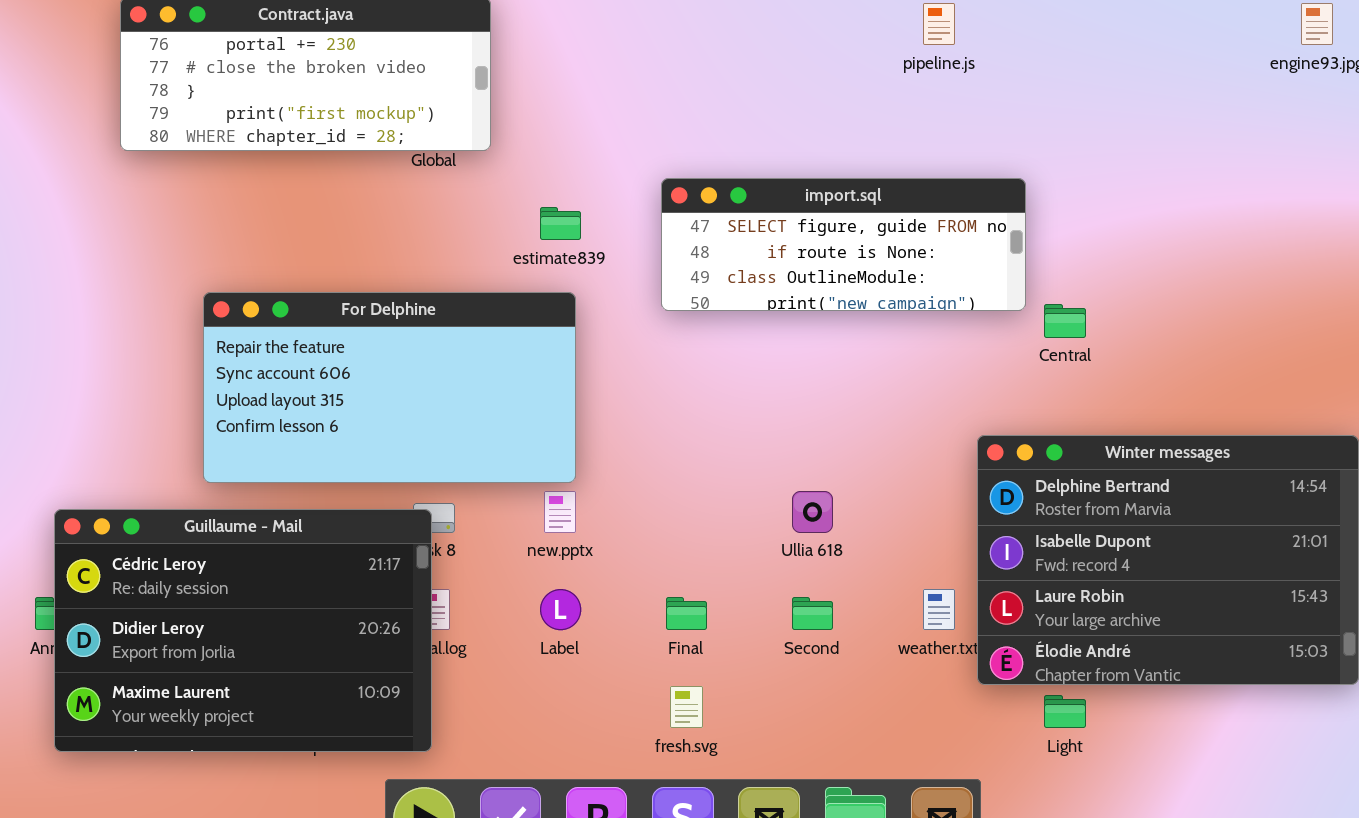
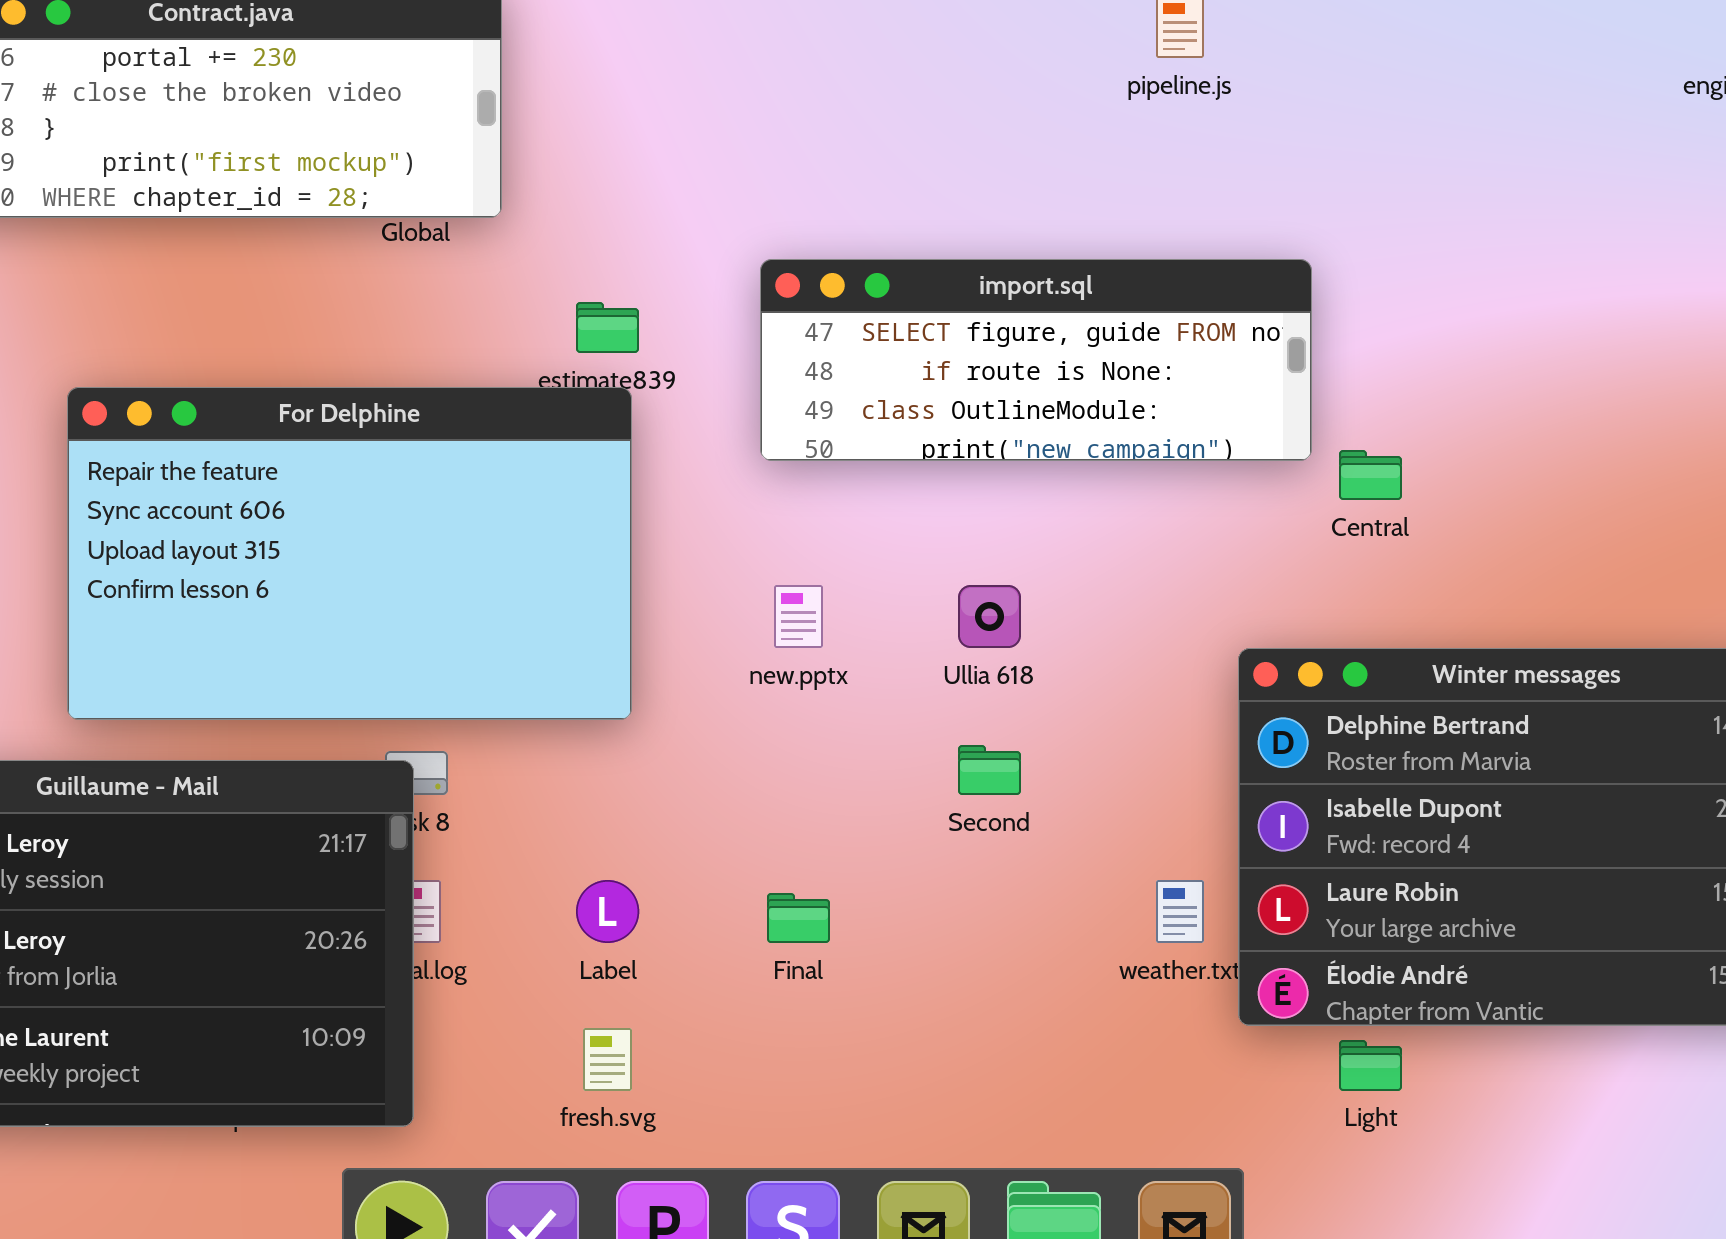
For Delphine: [203,292,576,483] -> [67,387,632,720], resized
new.pptx: [544,491,576,533] -> [774,585,823,648], moved
Ullia 618: [792,491,833,533] -> [958,585,1021,648], moved
Second: [792,597,833,630] -> [958,745,1021,795], moved
fresh.svg: [670,686,703,728] -> [583,1028,632,1091], moved

